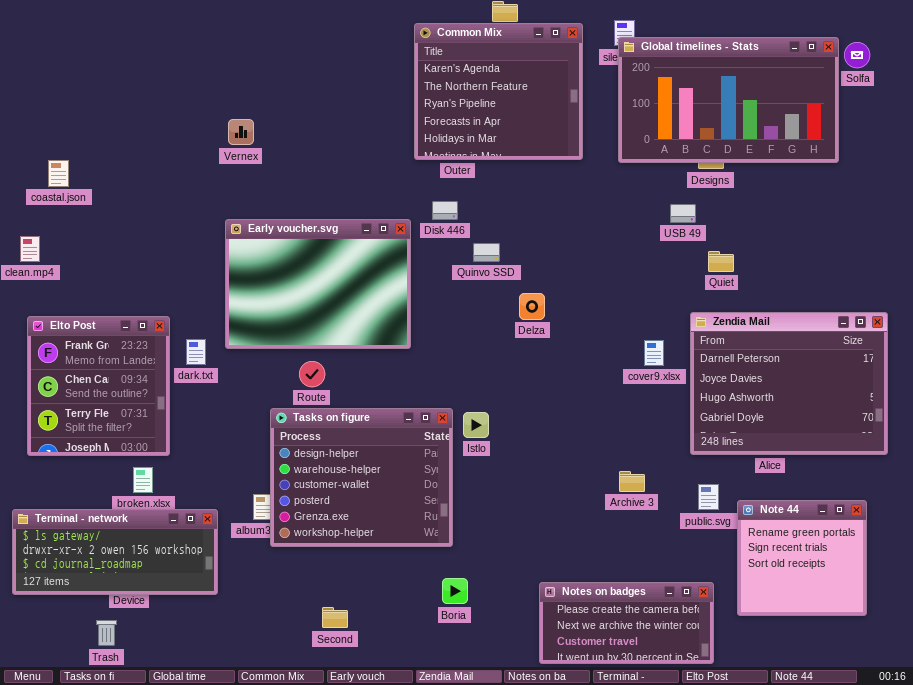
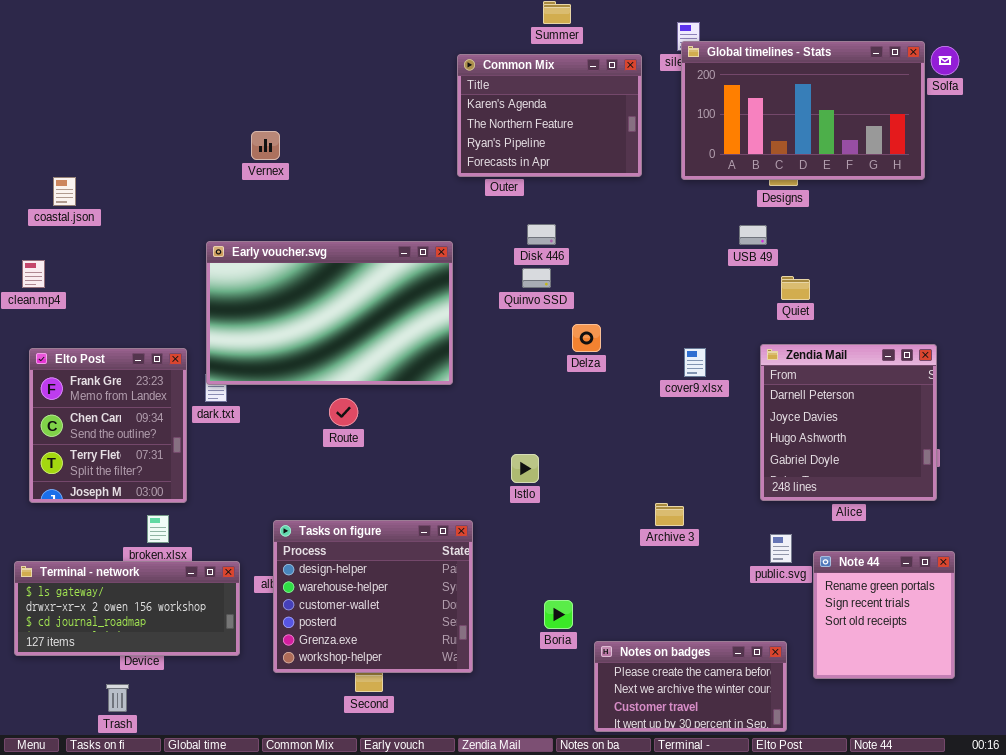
Common Mix: [414,23,583,160] -> [457,54,642,177], resized
Disk 446: [432,201,458,220] -> [527,224,556,245], moved
Early voucher.svg: [225,219,411,349] -> [206,241,453,385], resized
Zendia Mail: [690,312,888,455] -> [760,344,937,501], resized
cover9.xlsx: [644,340,664,366] -> [684,348,706,377], moved
Tasks on figure: [270,408,453,547] -> [273,520,473,673], moved
Archive 3: [619,471,645,492] -> [655,503,684,526], moved
Boria: [442,578,468,604] -> [544,600,573,629], moved

